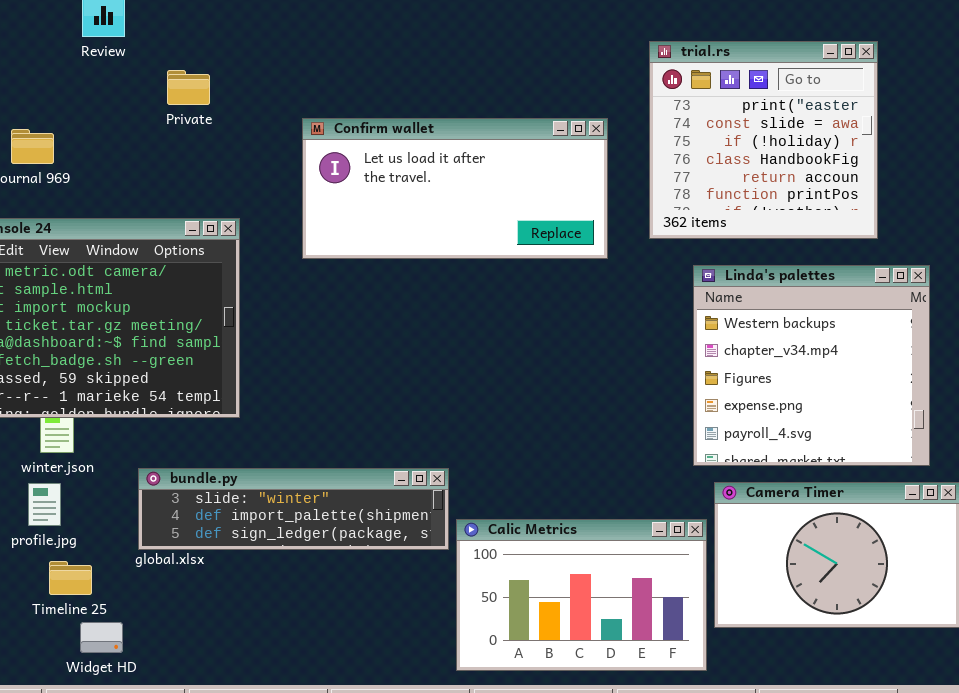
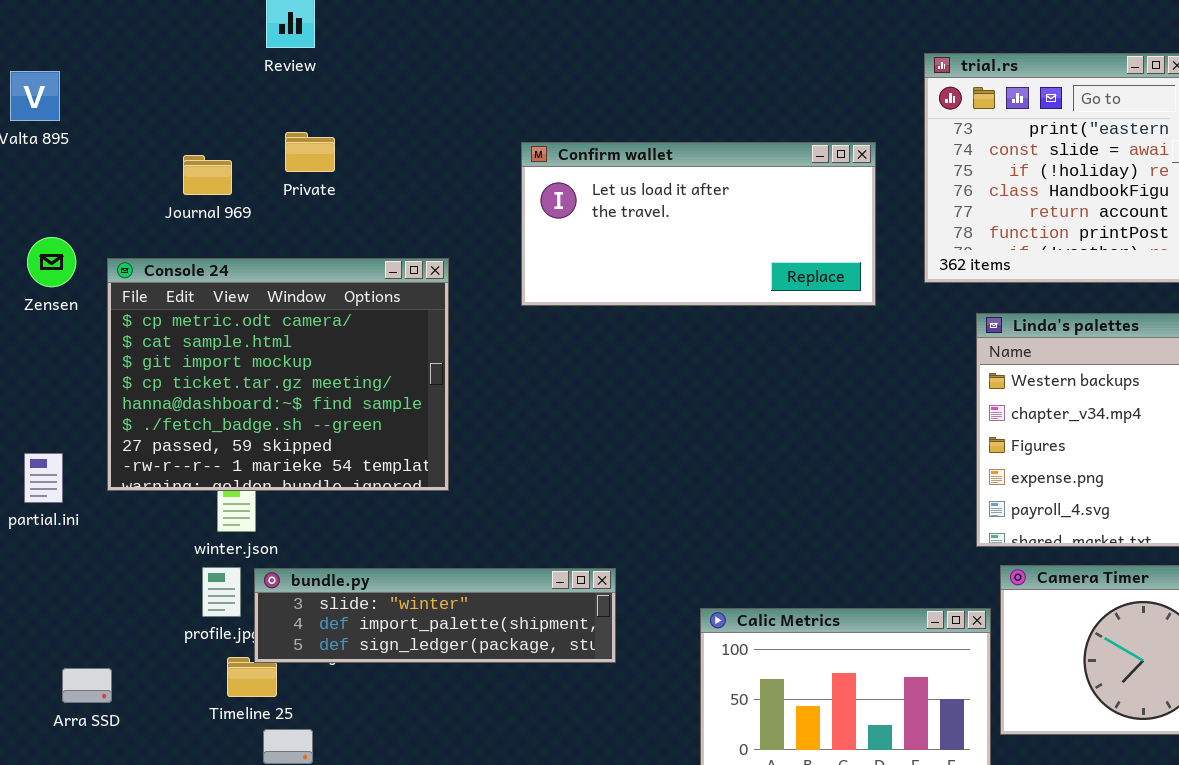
Private: [167,70,210,105] -> [285,132,335,172], moved
bundle.py: [138,468,449,550] -> [254,568,616,663], moved

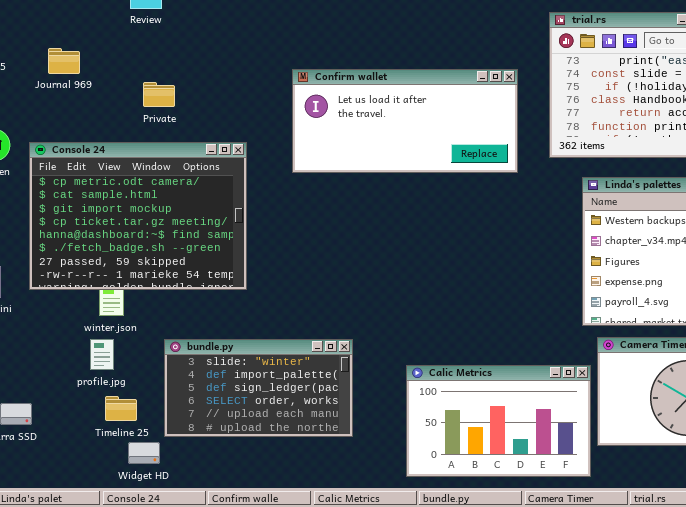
Private: [285,132,335,172] -> [143,82,175,107], moved
Journal 969: [183,155,232,195] -> [48,48,80,74], moved
bundle.py: [254,568,616,663] -> [164,339,353,437], resized

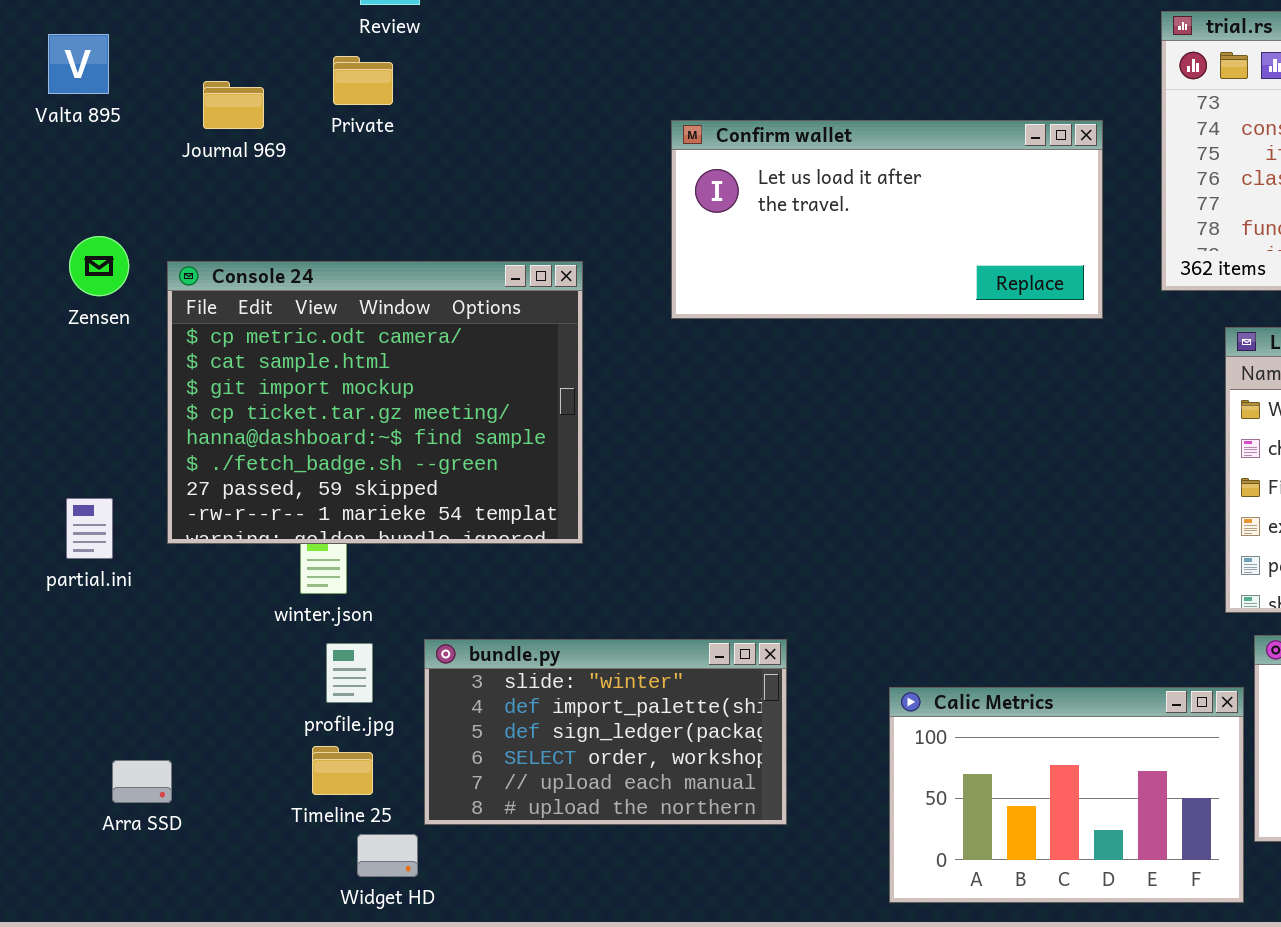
Private: [143,82,175,107] -> [333,56,393,105], moved
profile.jpg: [90,339,114,370] -> [326,643,373,703], moved

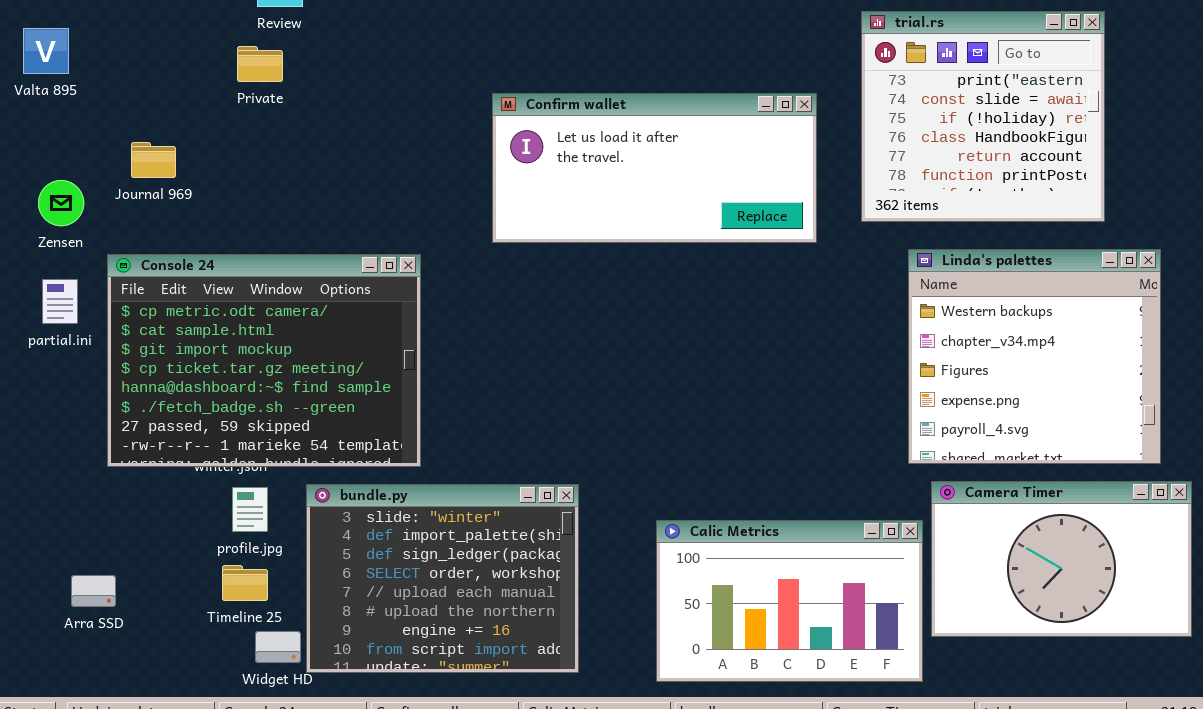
Journal 969: [203,81,264,129] -> [131,142,176,178], moved
Console 24: [167,261,583,544] -> [107,254,421,467], moved
partial.ini: [66,498,113,559] -> [42,279,78,324], moved
bundle.py: [424,639,787,825] -> [306,484,579,673], resized

